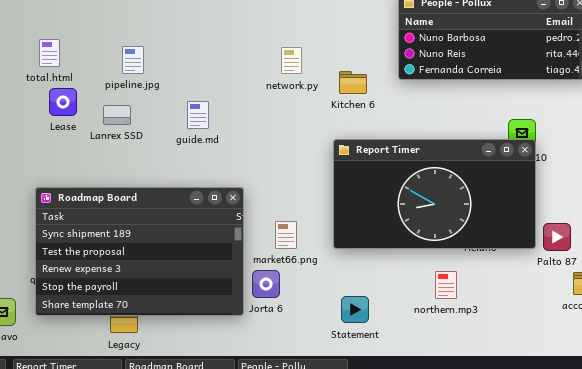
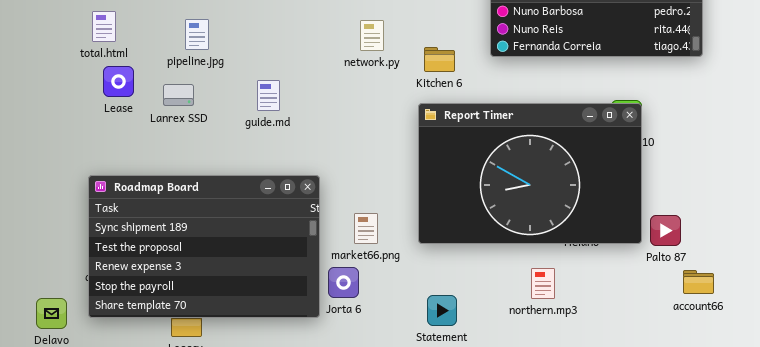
Report Timer: [333,139,536,249] -> [418,103,642,244], resized

